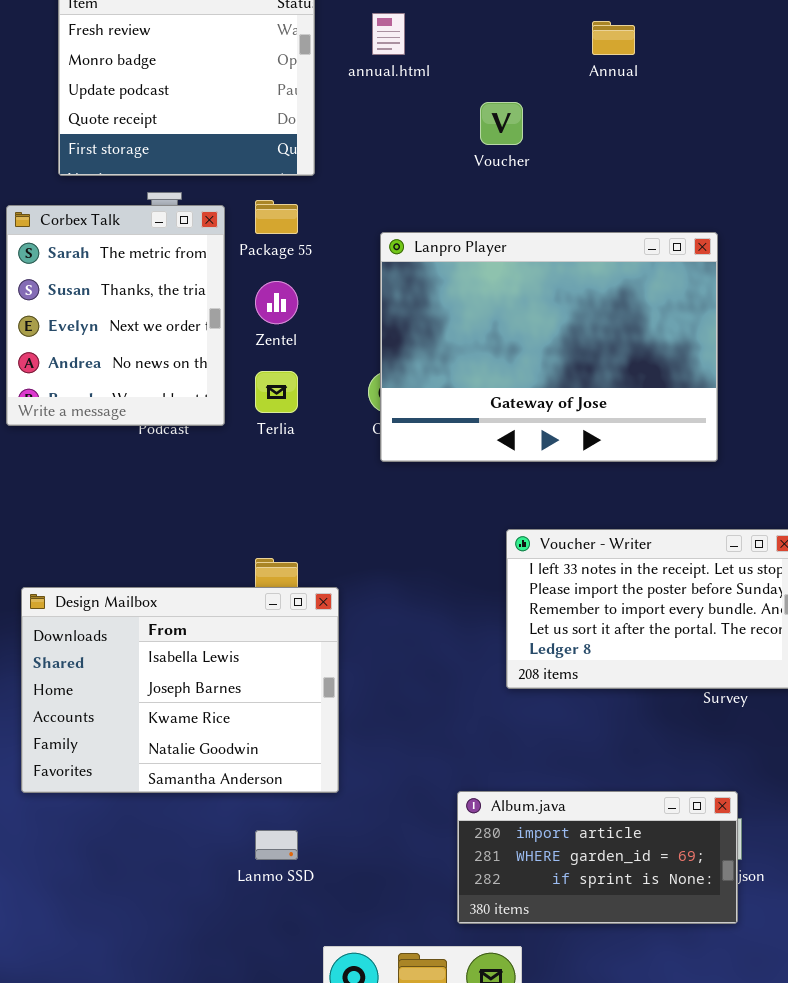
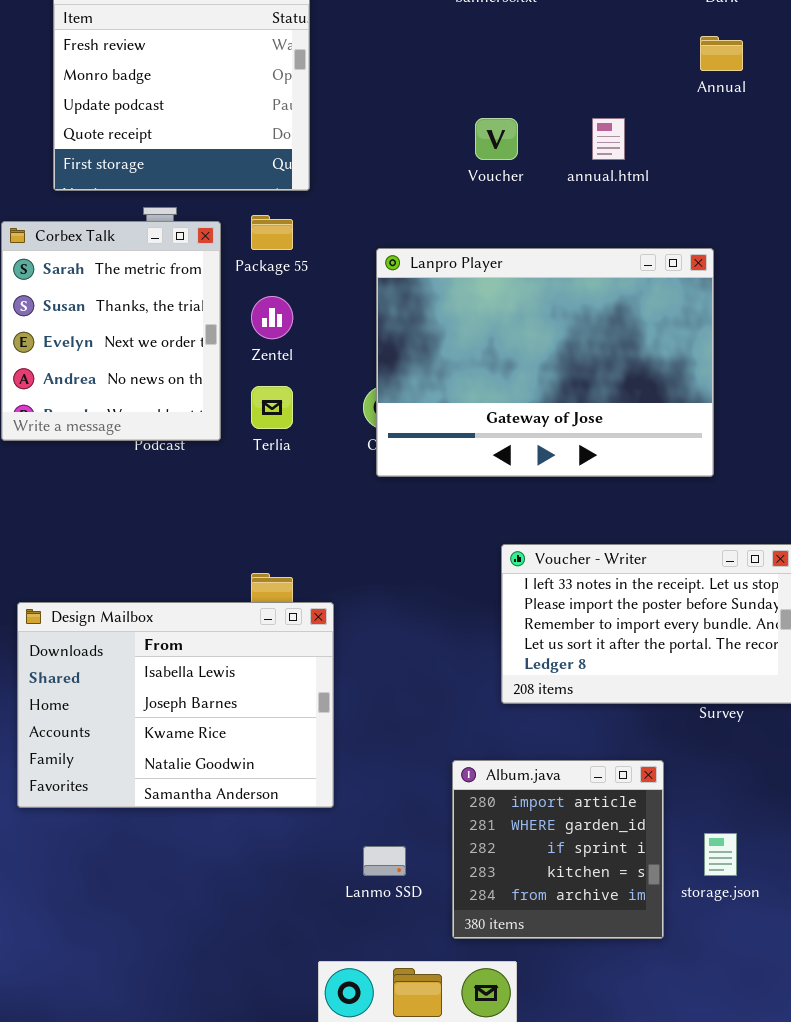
annual.html: [372,13,405,55] -> [592,118,625,160], moved
Annual: [592,21,635,55] -> [700,36,743,71], moved
Album.java: [457,791,738,924] -> [452,760,664,939], resized
Lanmo SSD: [255,830,298,860] -> [363,846,406,876], moved

